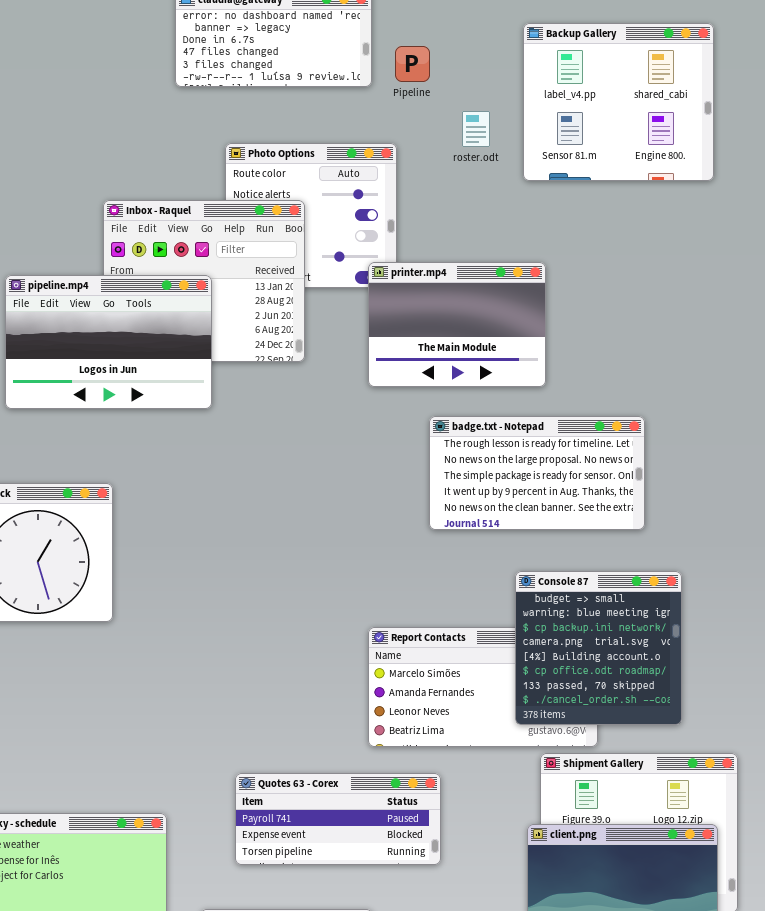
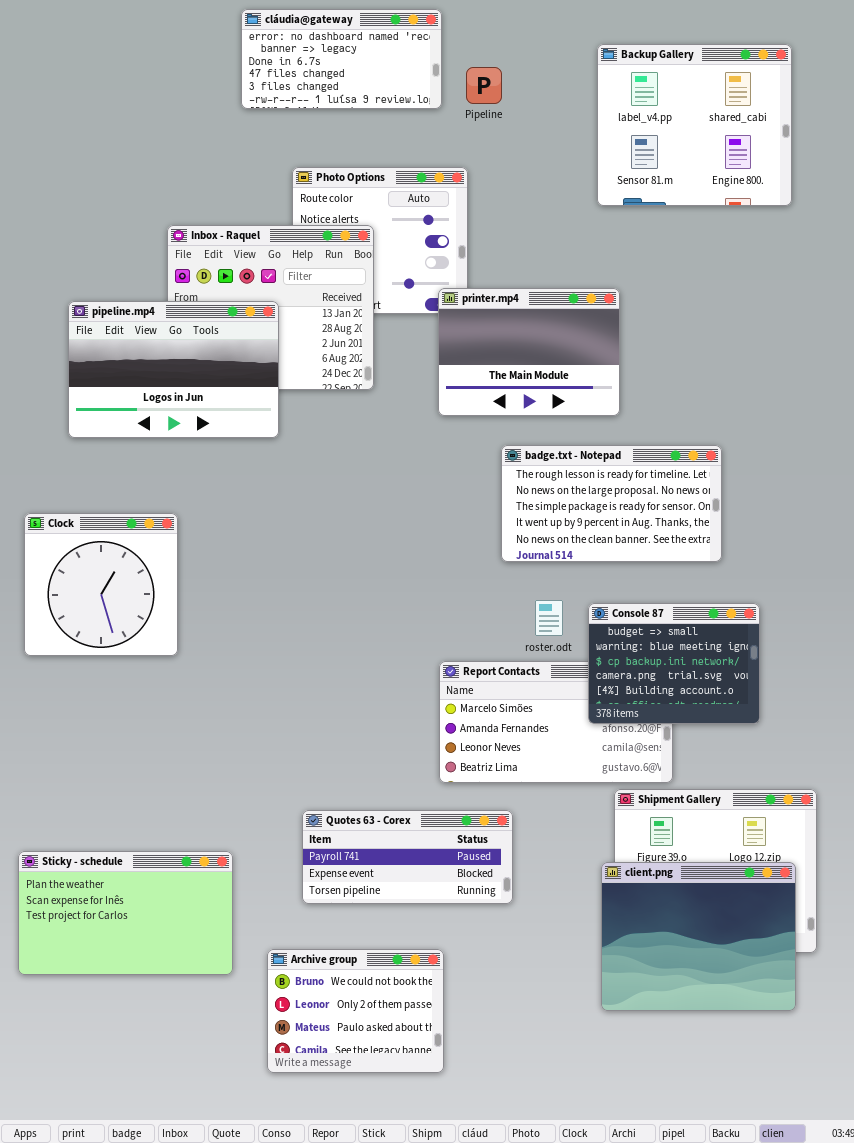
roster.odt: [462,111,490,147] -> [535,600,563,636], moved
Console 87: [515,571,682,725] -> [588,603,760,724], resized

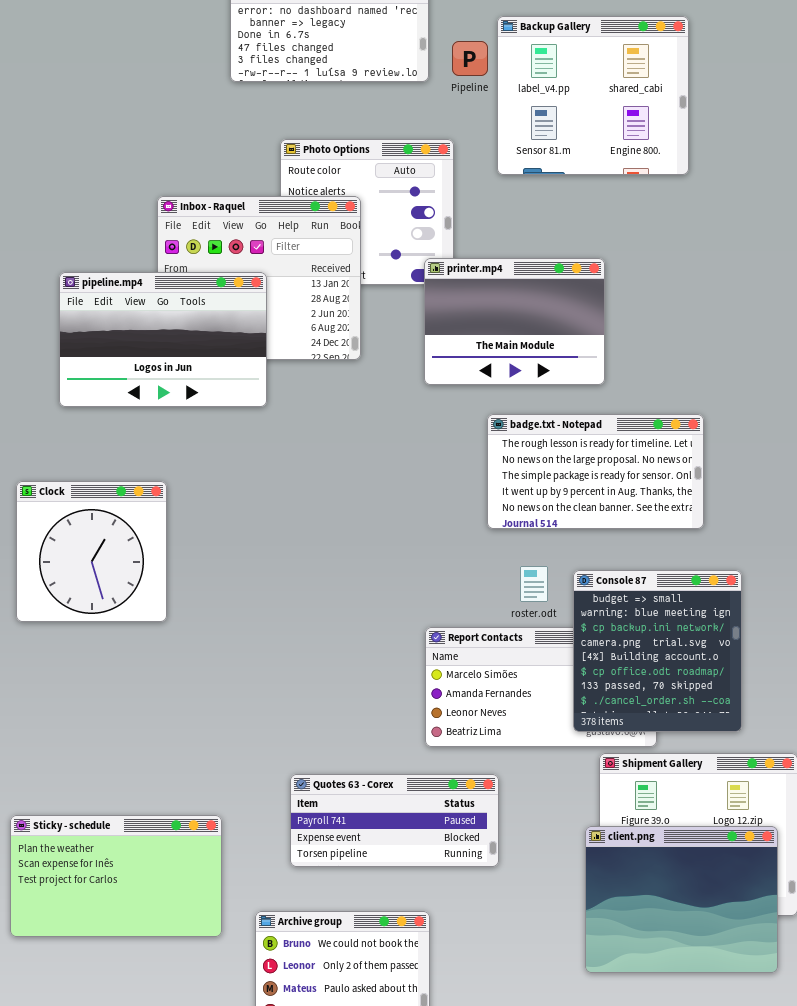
Backup Gallery: [597,44,792,206] -> [497,16,689,175], moved
Console 87: [588,603,760,724] -> [573,570,742,732], resized

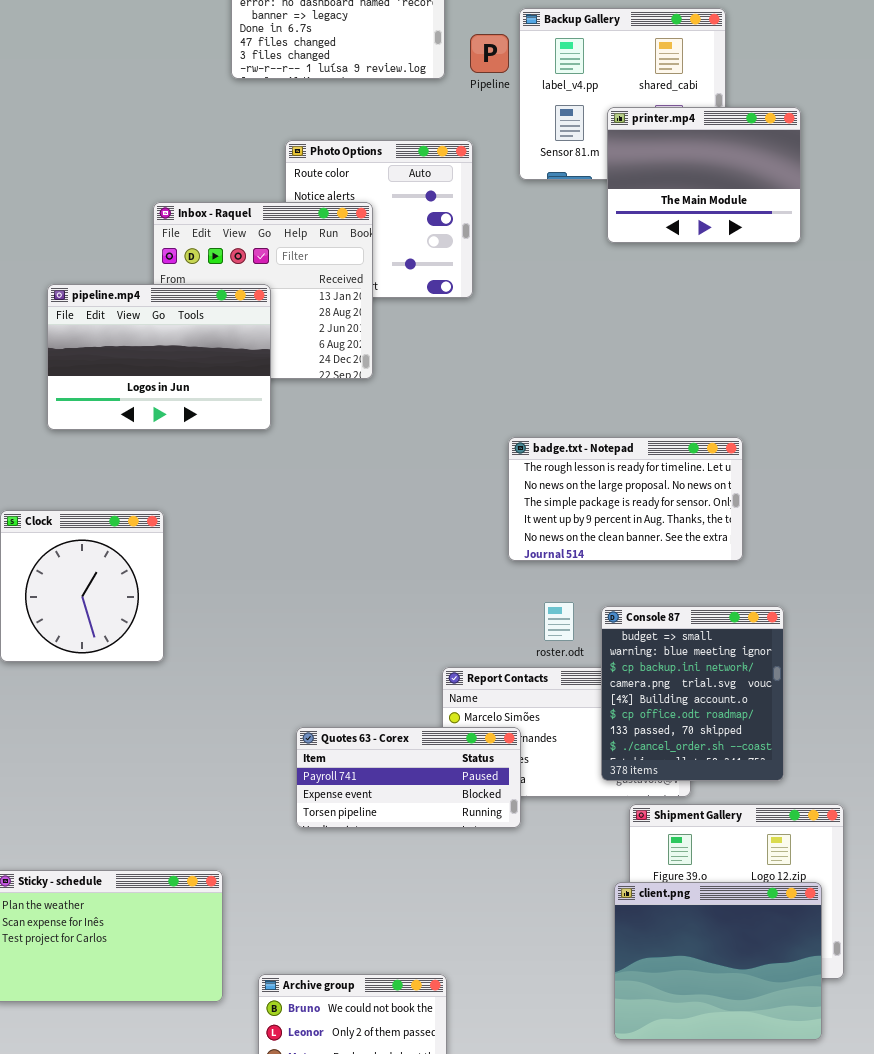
printer.mp4: [424,258,605,385] -> [607,107,801,243], moved
Quotes 63 - Corex: [290,774,499,867] -> [296,727,521,828], moved

